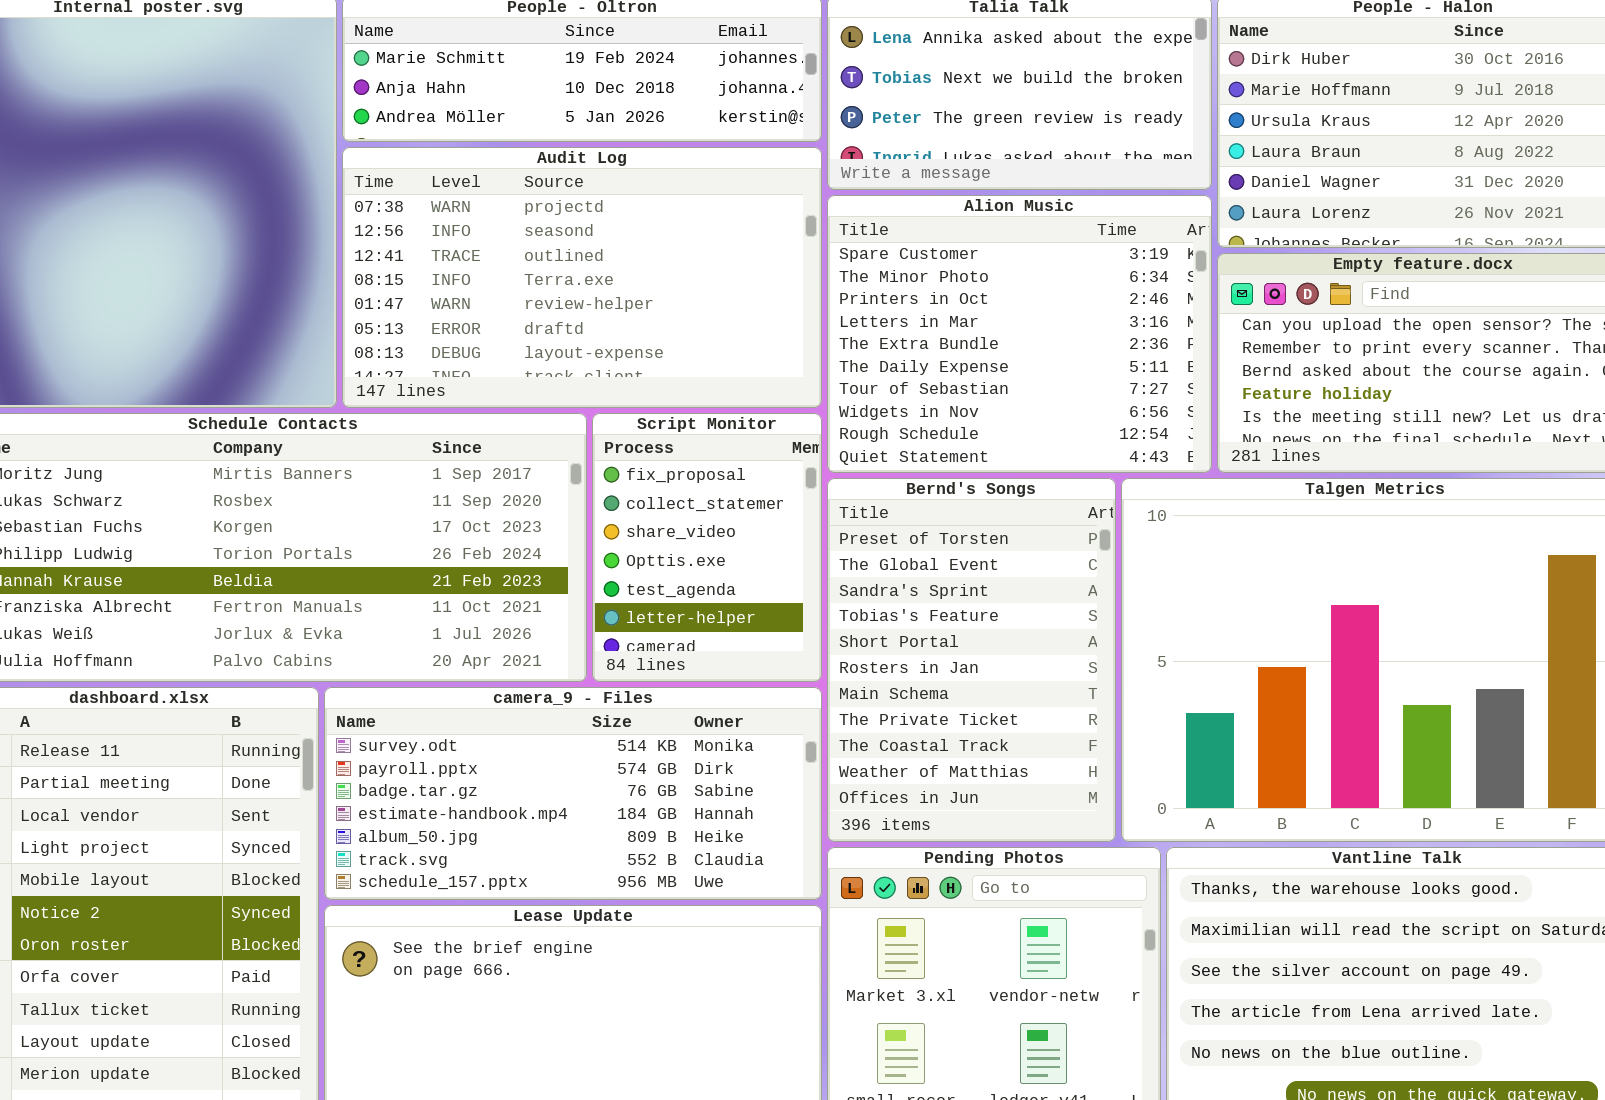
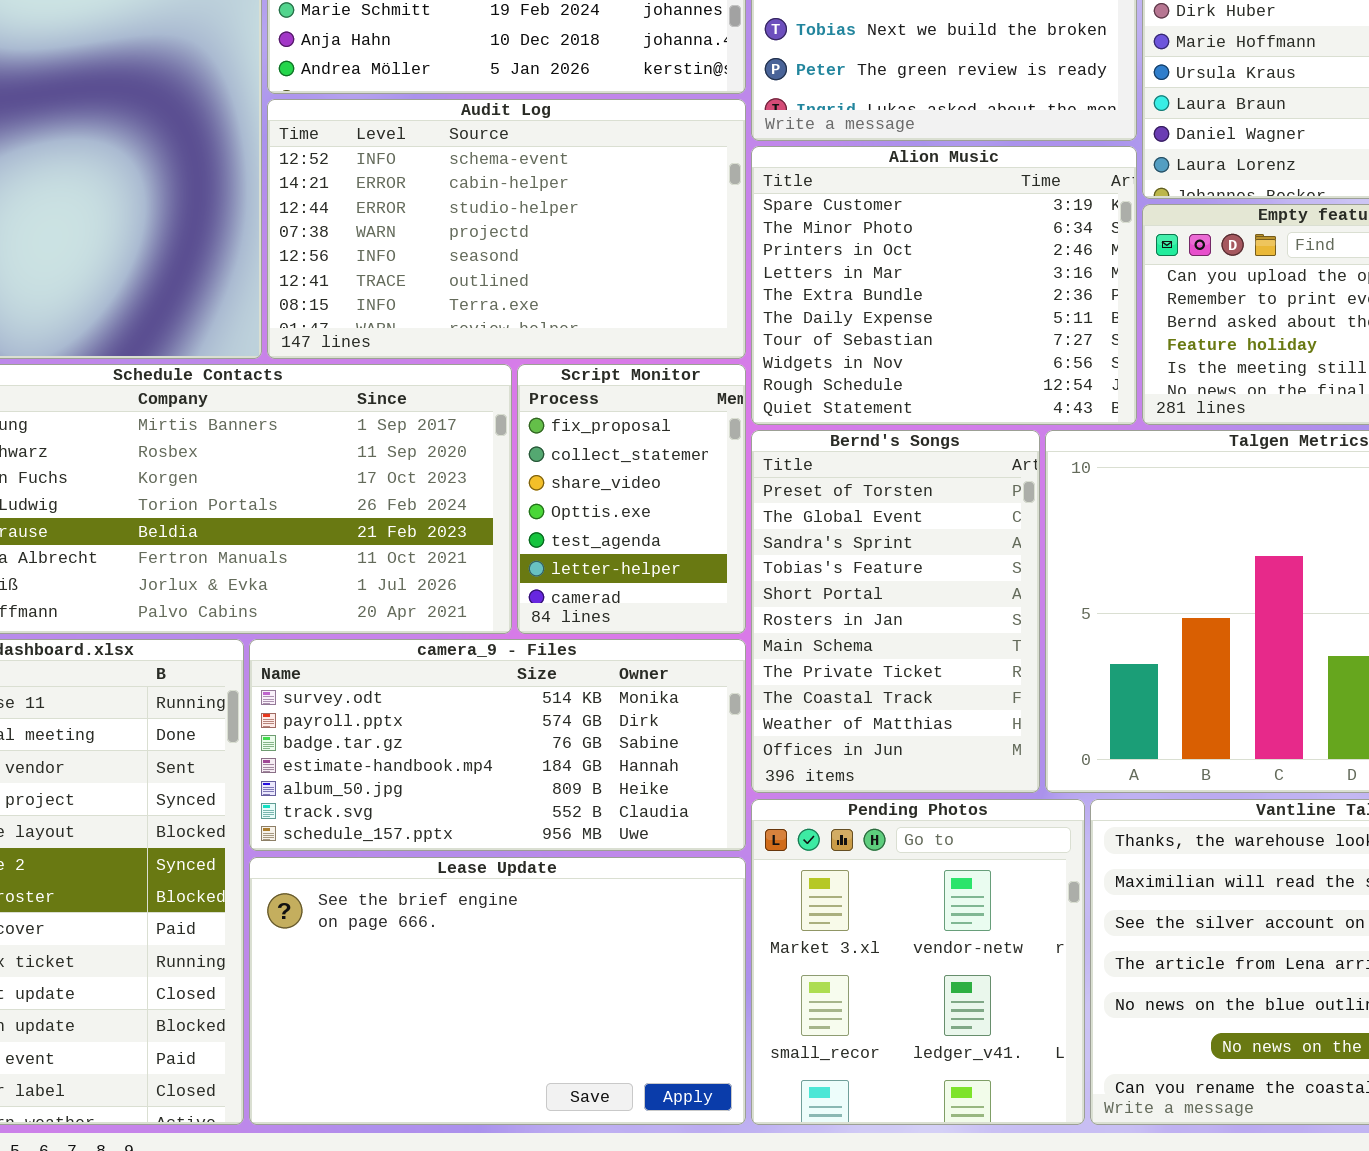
Audit Log: [342,147,822,408] -> [267,99,746,359], scrolled up 3 rows

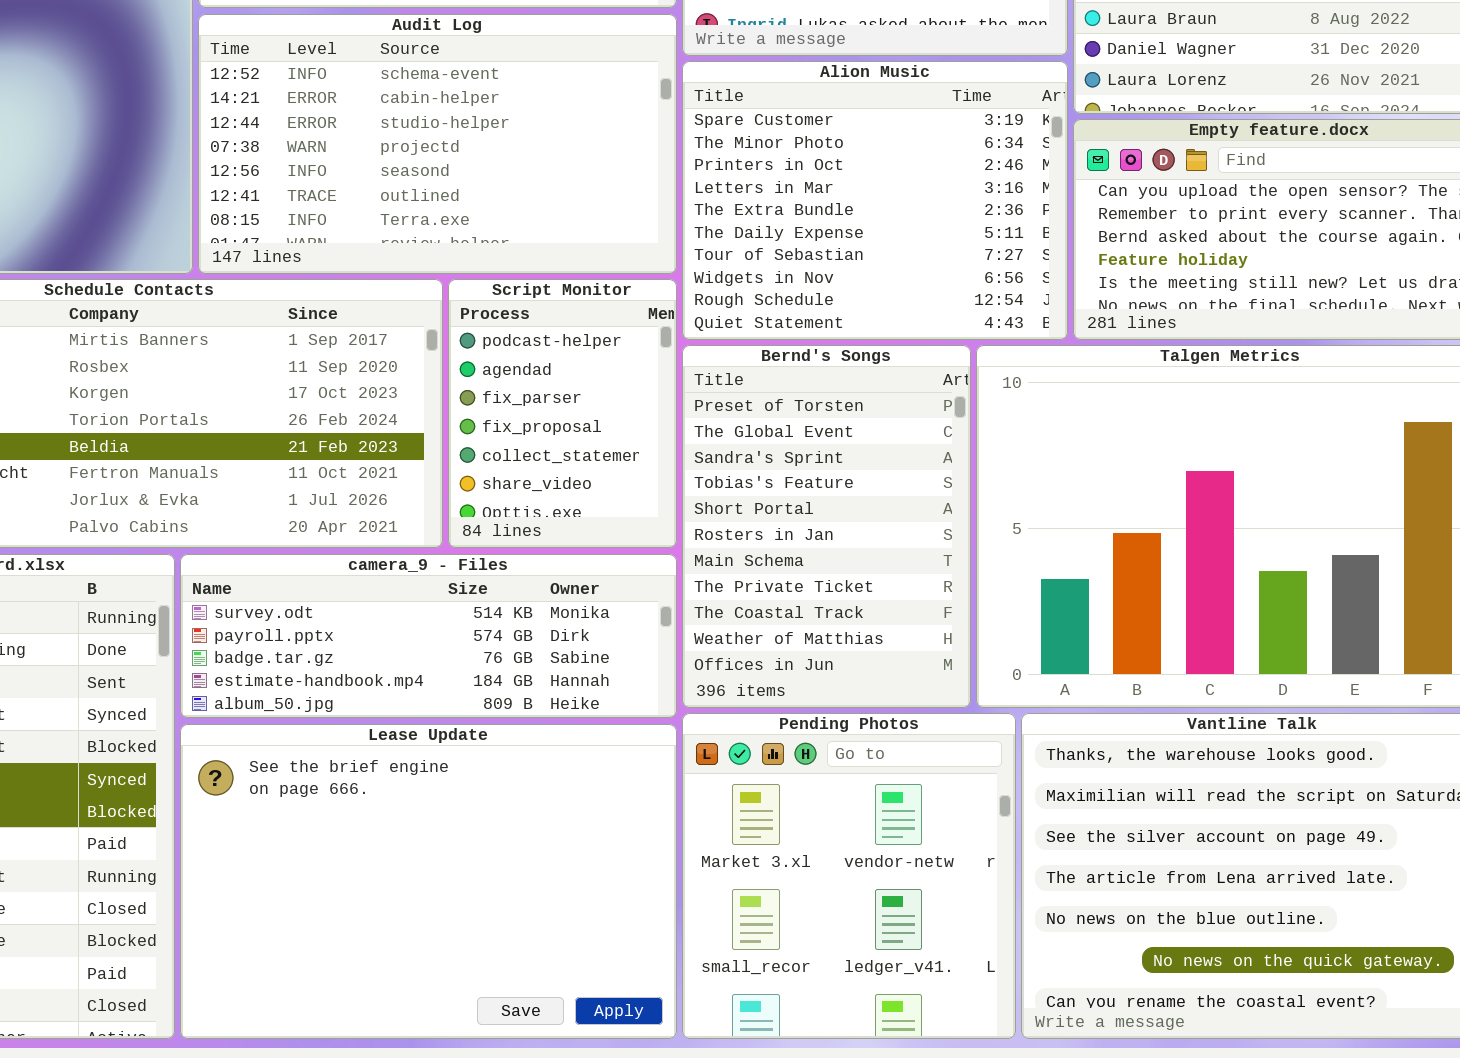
Script Monitor: [517,364,746,634] -> [448,279,677,548], scrolled up 3 rows
camera_9 - Files: [249,639,746,851] -> [180,554,677,718], resized
Lease Update: [249,857,746,1125] -> [180,724,677,1039], resized

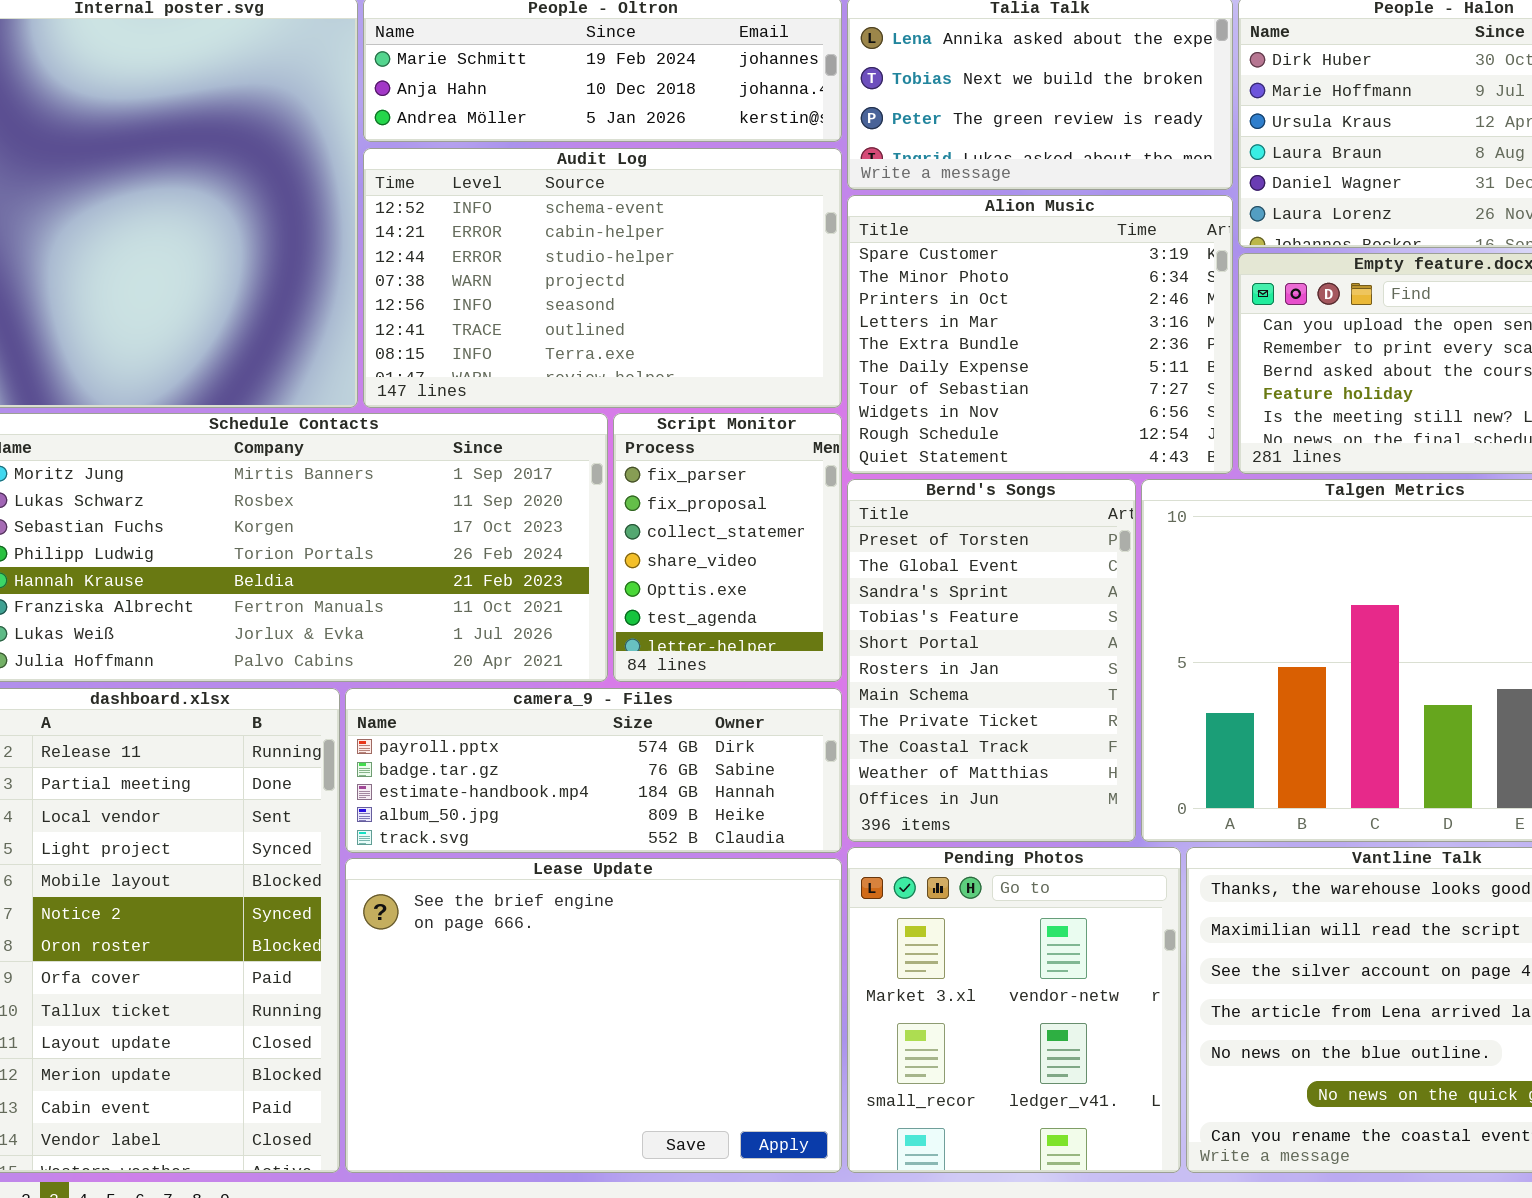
Script Monitor: [448,279,677,548] -> [613,413,842,682], scrolled down 2 rows
camera_9 - Files: [180,554,677,718] -> [345,688,842,853], scrolled down 1 row

